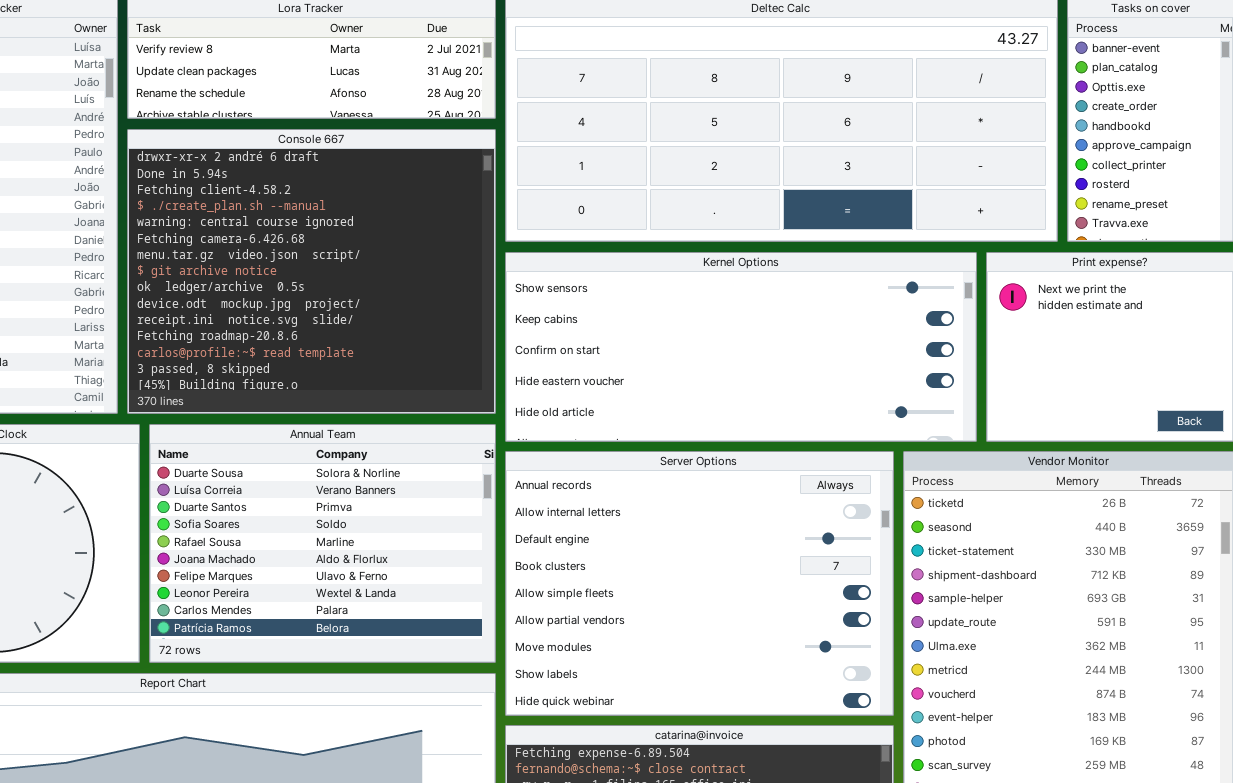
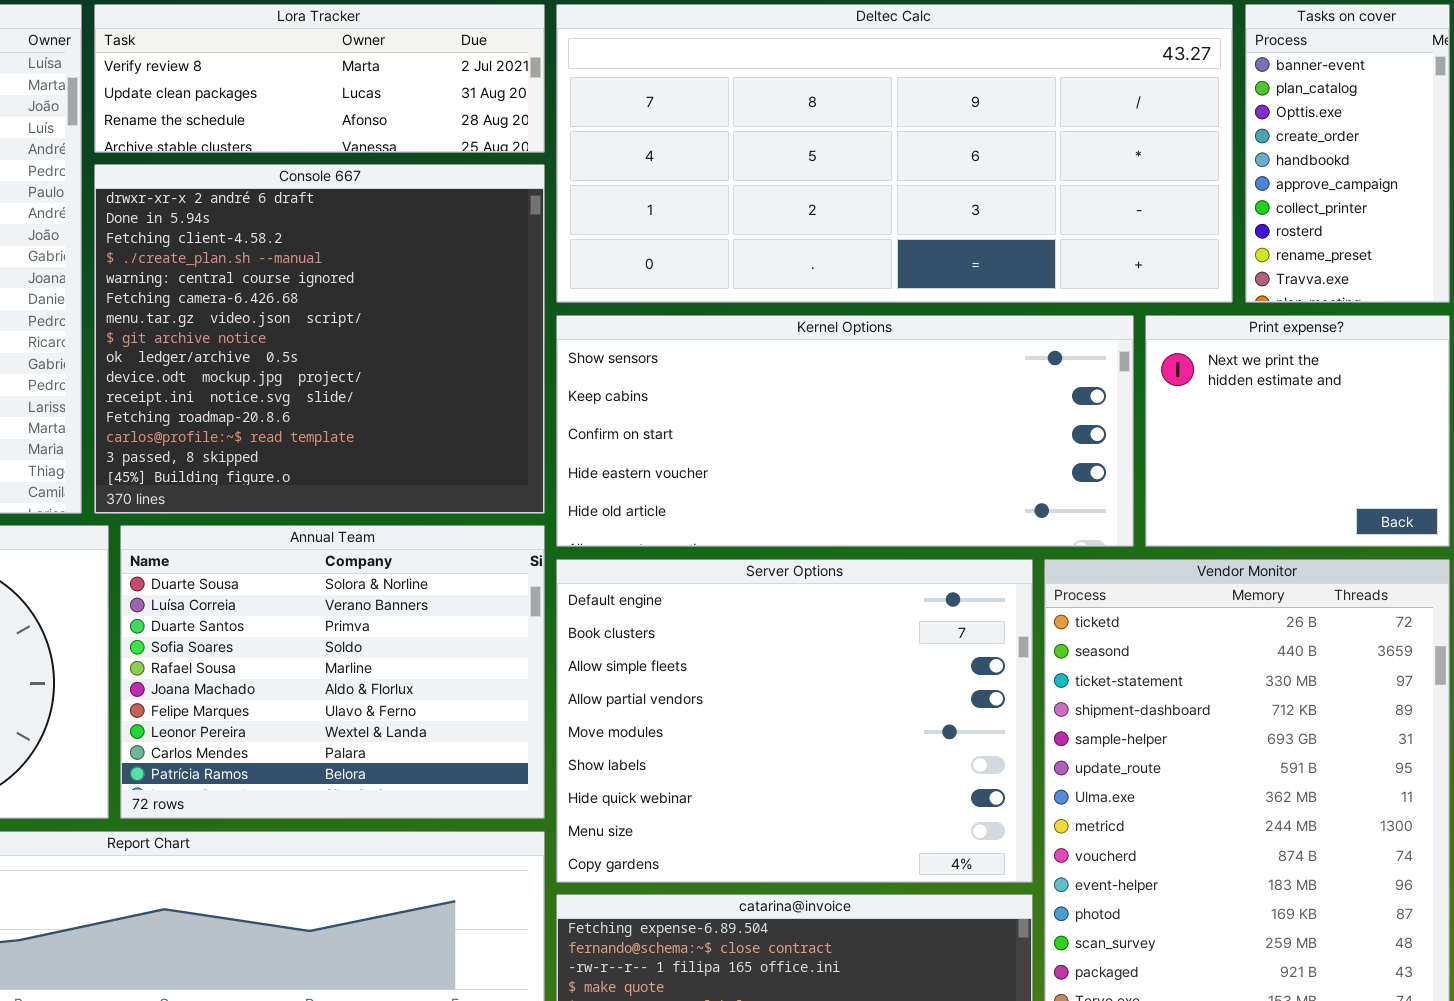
Server Options: [505,451,894,716] -> [556,559,1033,883], scrolled down 2 rows

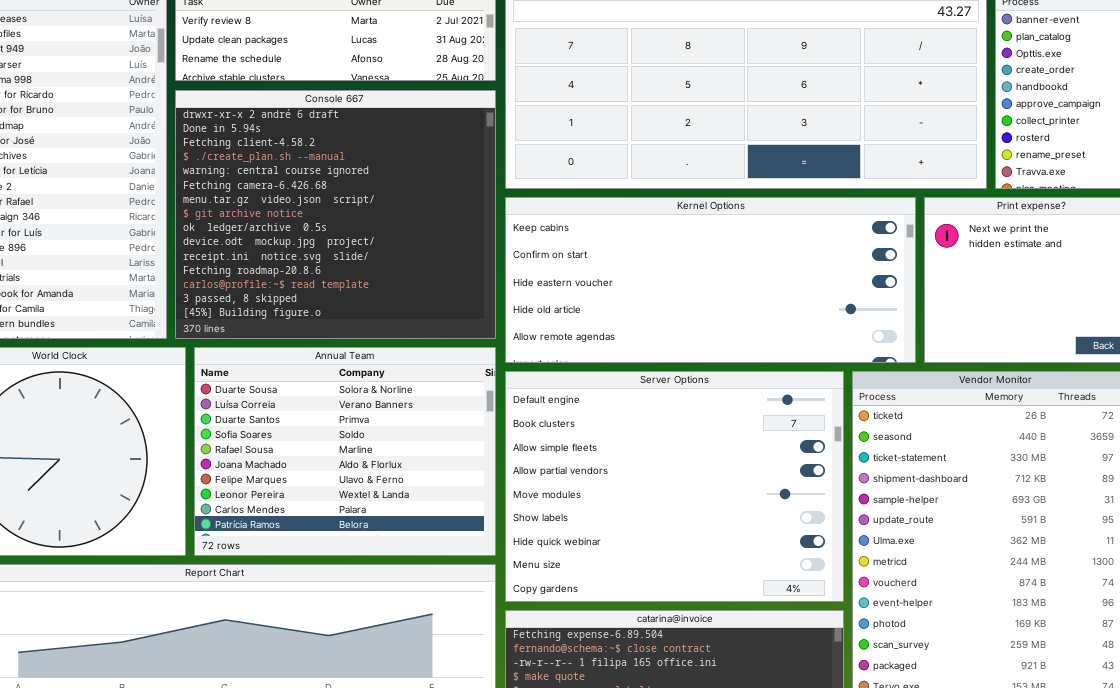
Kernel Options: [556,315,1134,547] -> [505,197,916,363], scrolled down 1 row

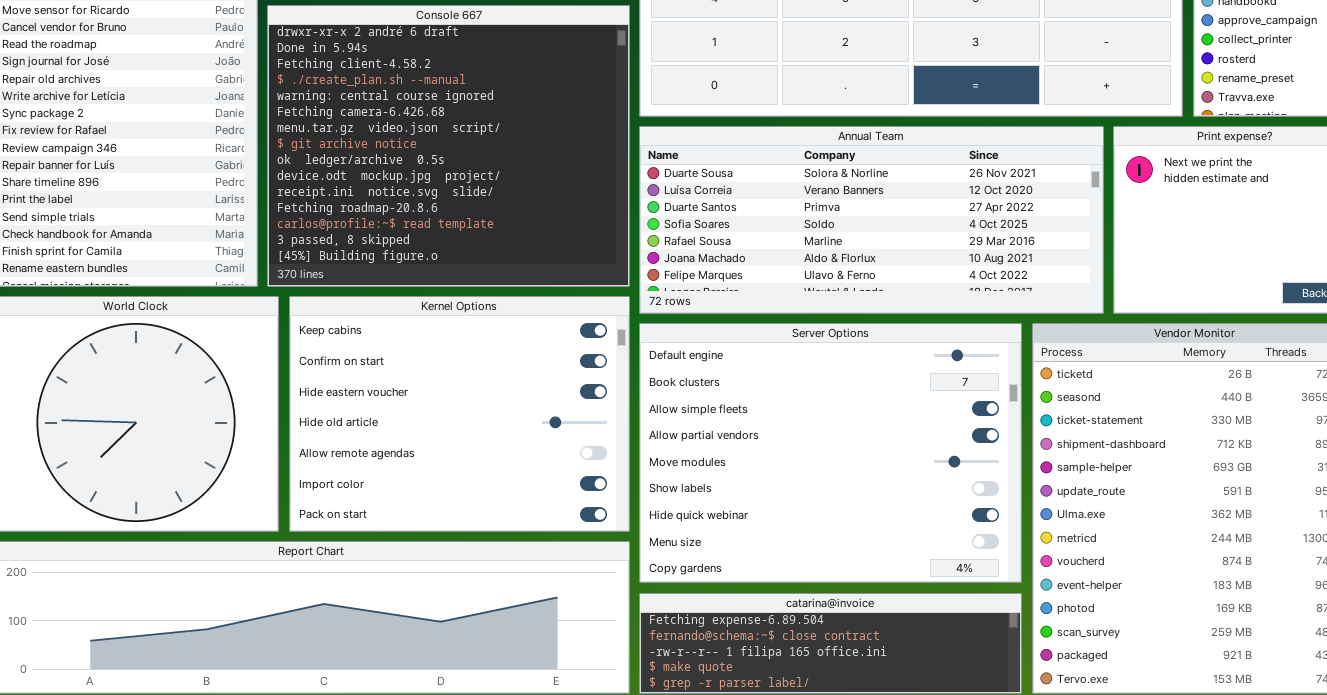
Kernel Options: [505,197,916,363] -> [289,296,630,532], moved, resized
Annual Team: [194,347,496,556] -> [639,126,1104,314], moved, resized

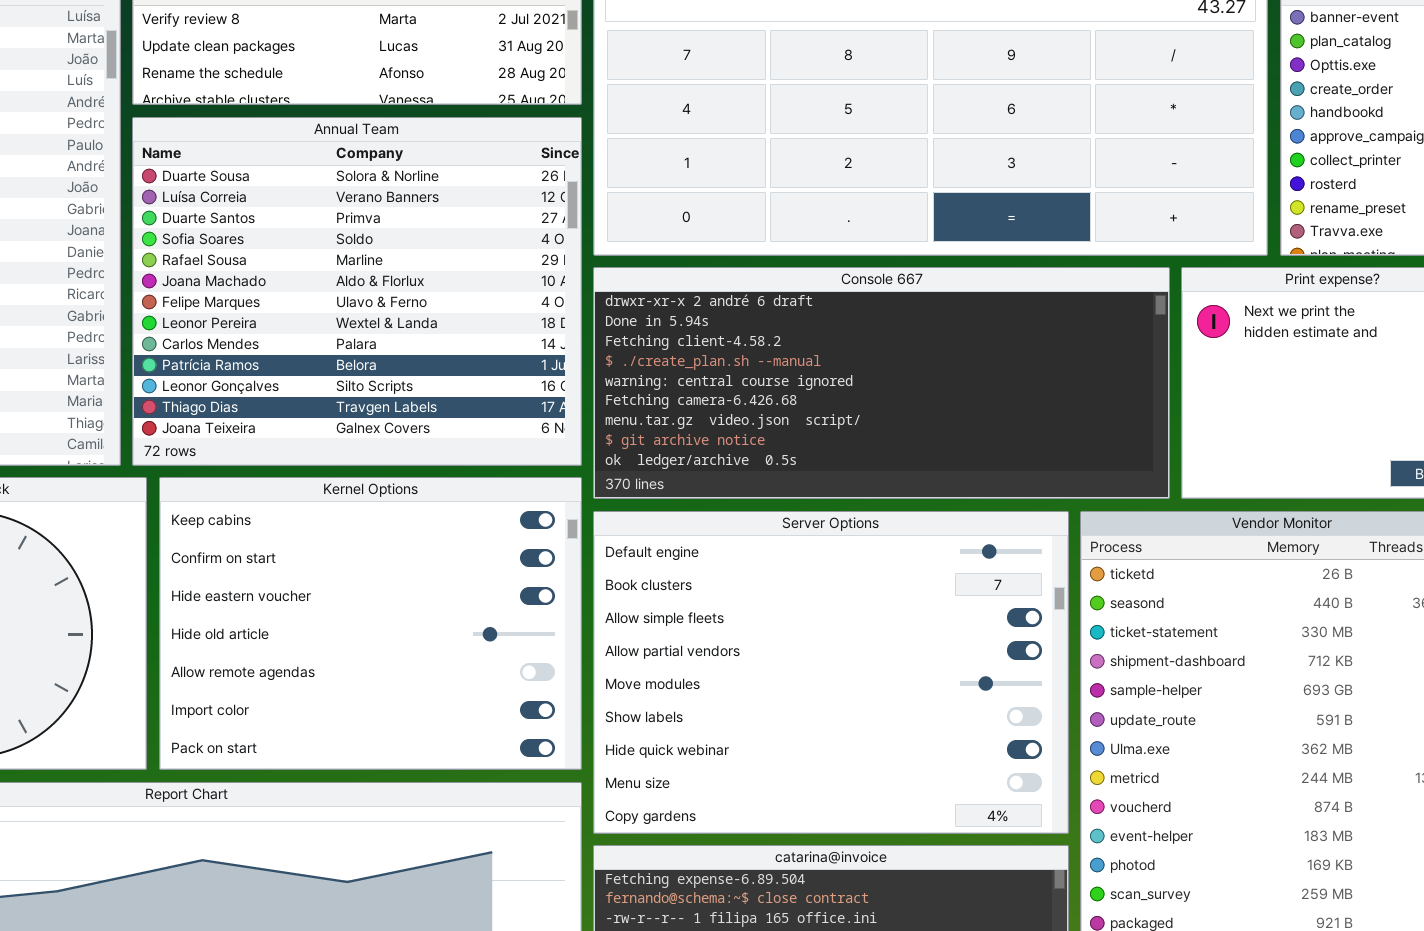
Console 667: [267,5,630,287] -> [593,267,1170,499], moved, resized
Annual Team: [639,126,1104,314] -> [132,117,582,466], moved, resized

